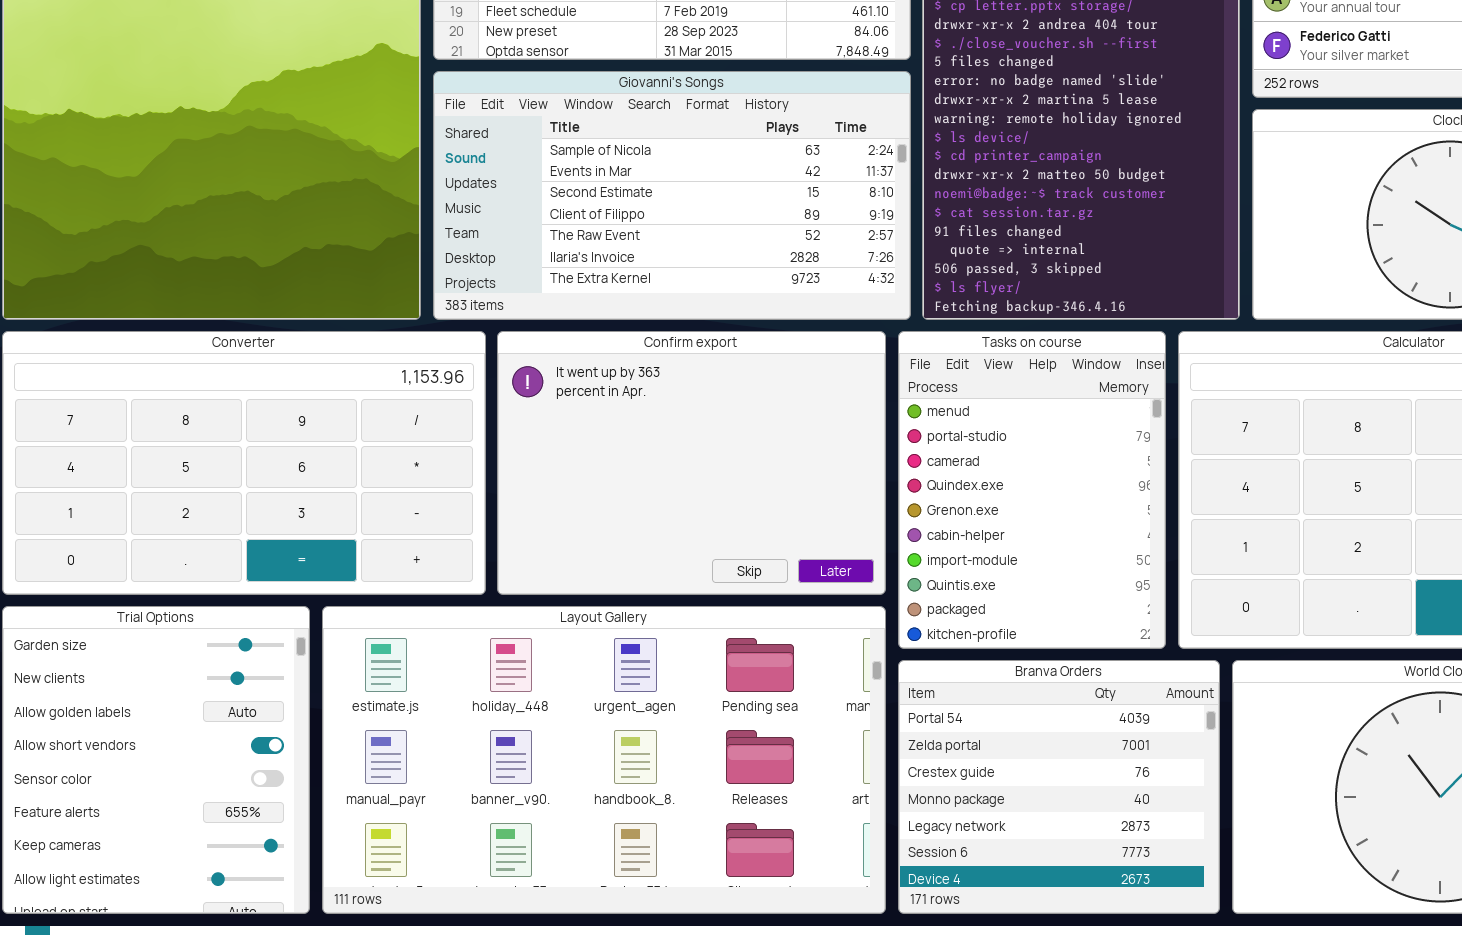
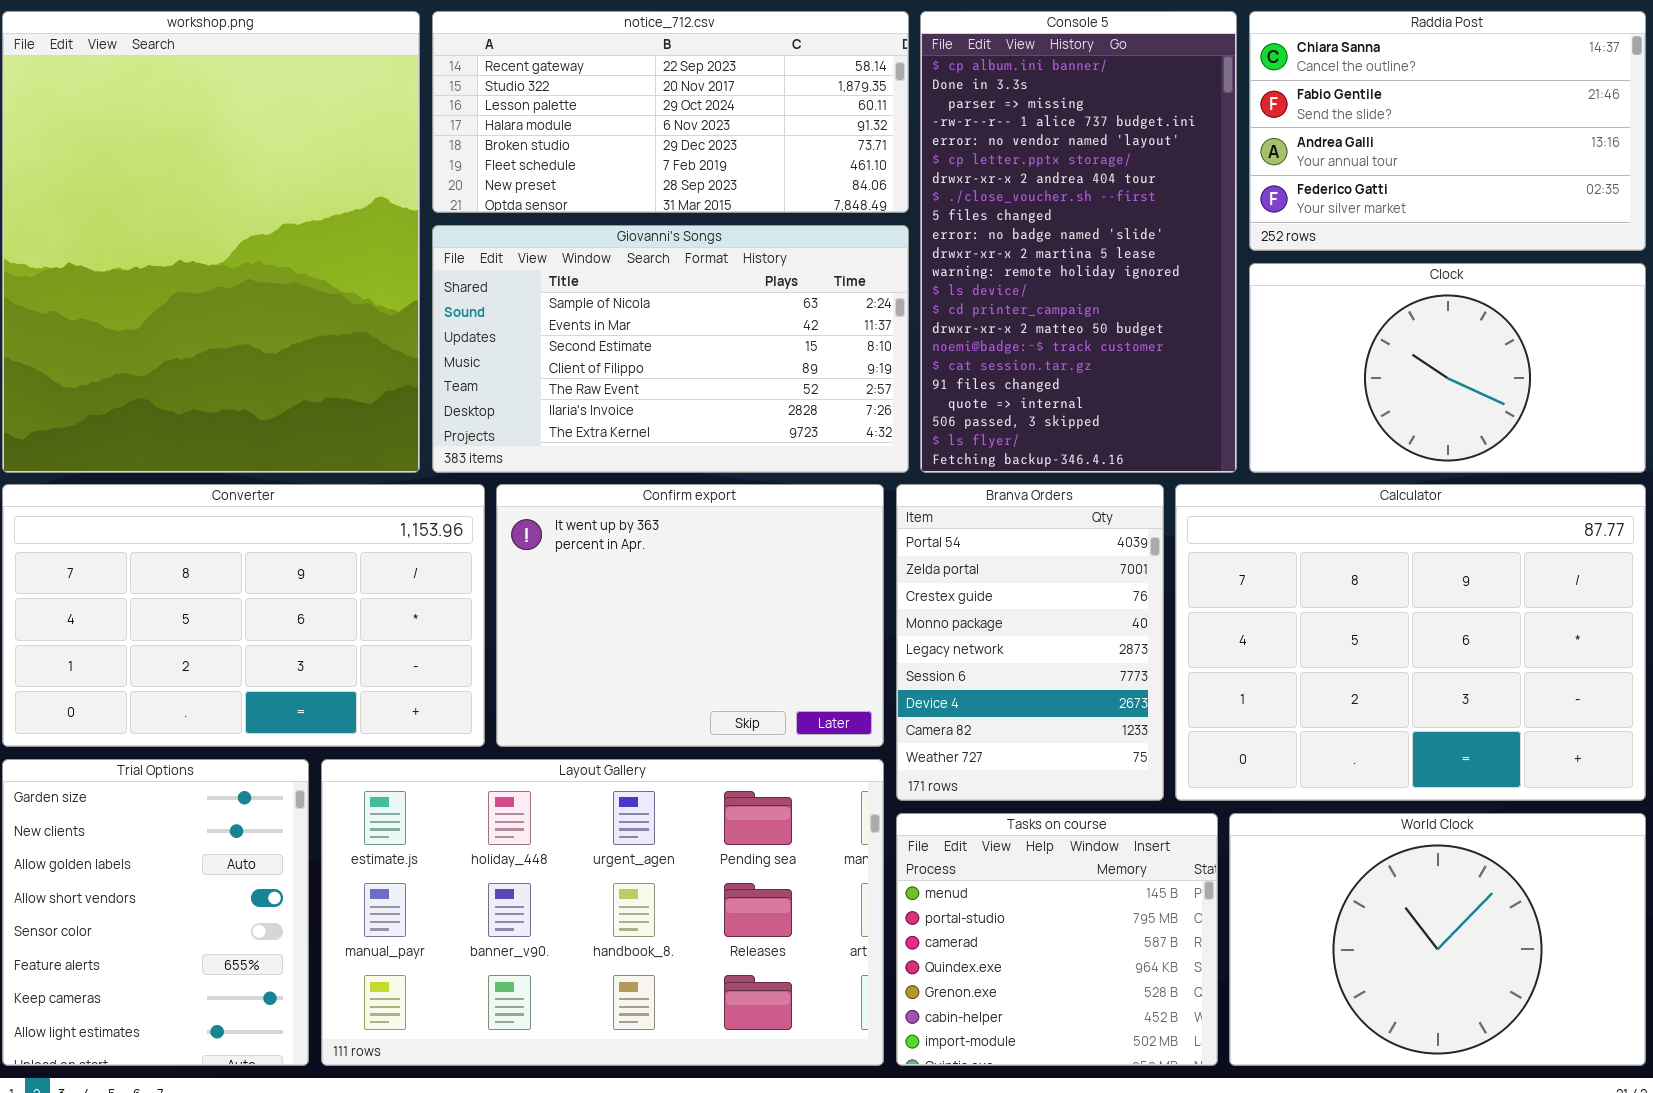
Tasks on course: [898,331,1166,649] -> [896,813,1218,1066], moved, resized
Branva Orders: [898,660,1220,914] -> [896,484,1164,801], moved, resized

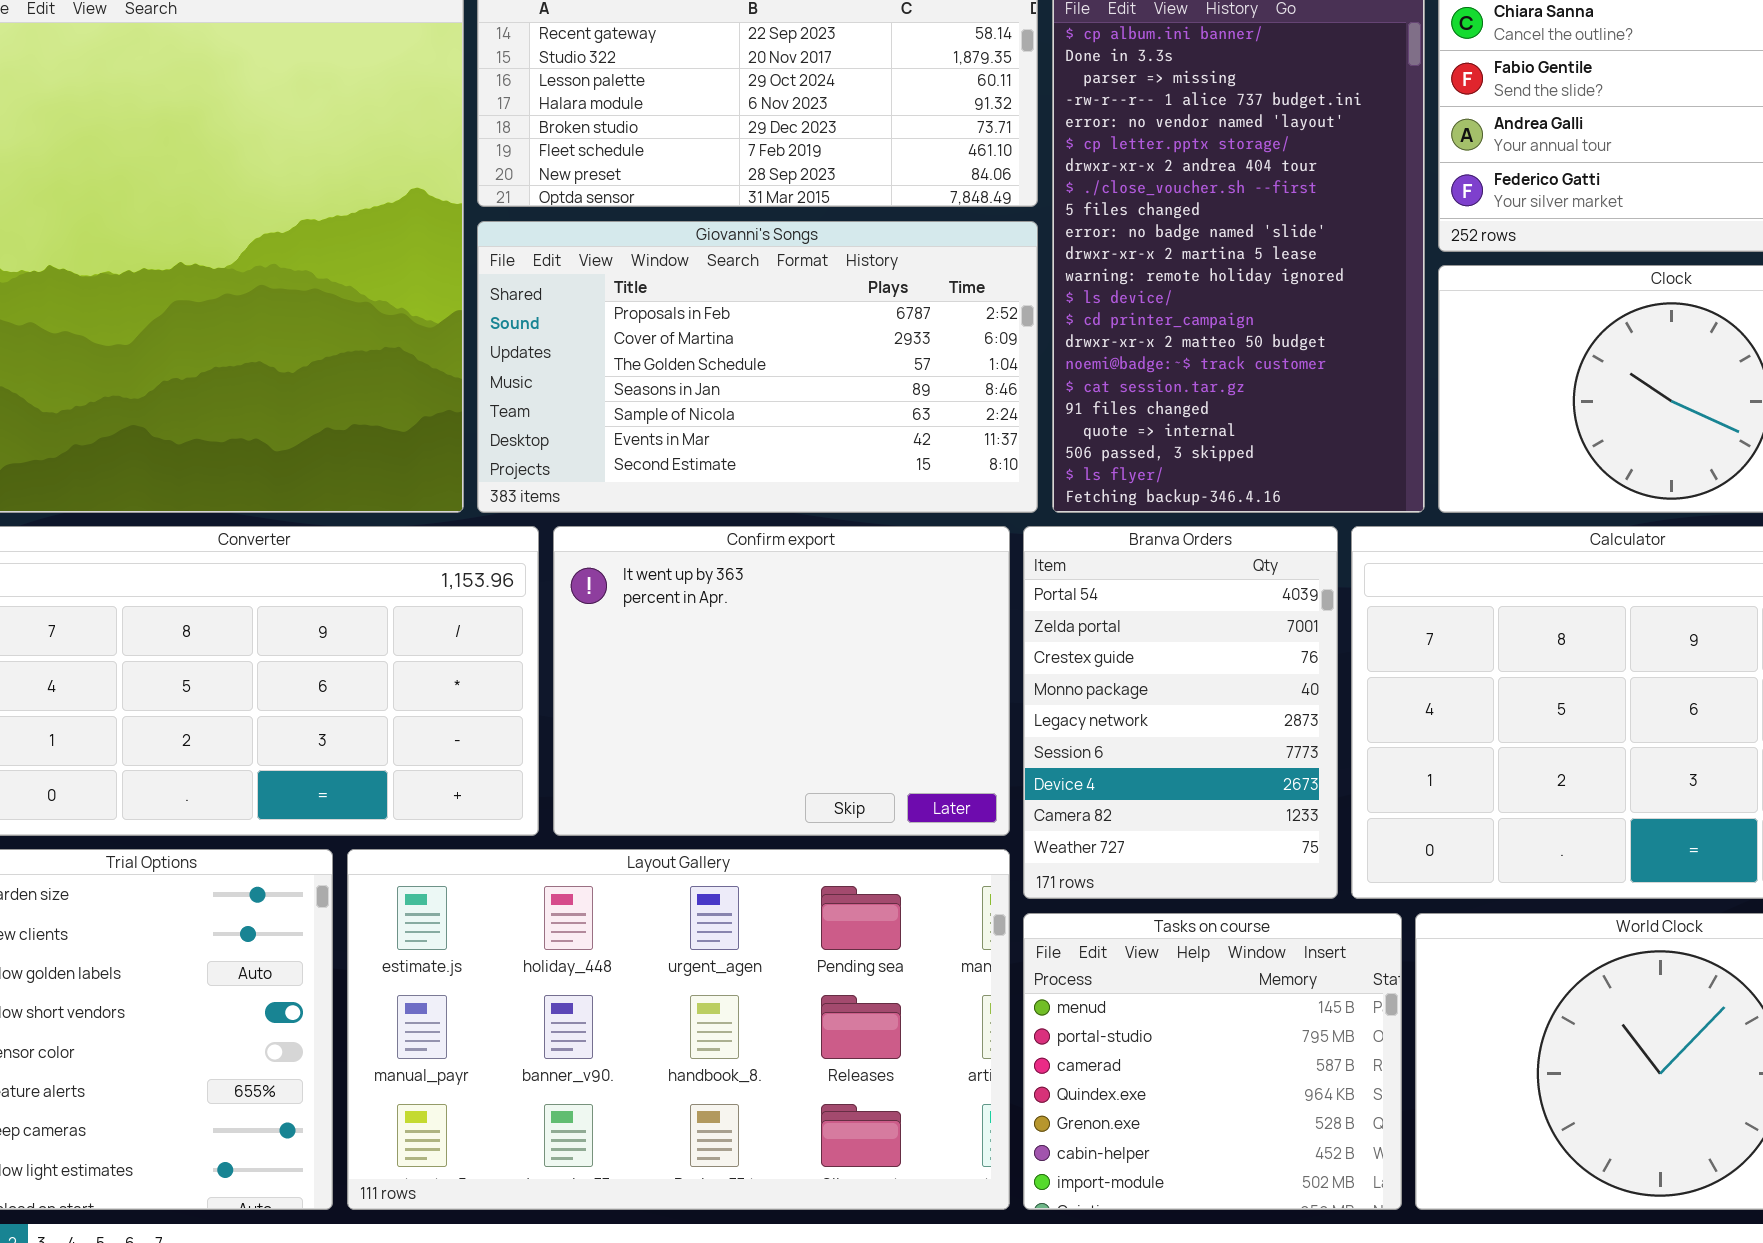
Giovanni's Songs: [432,225,909,473] -> [477,221,1038,513], scrolled up 4 rows

